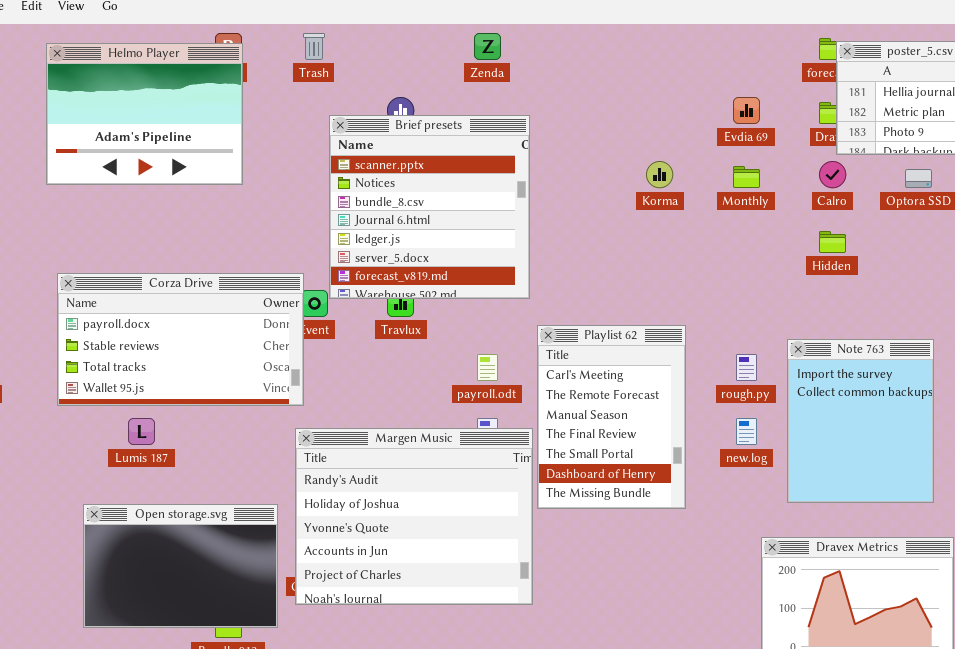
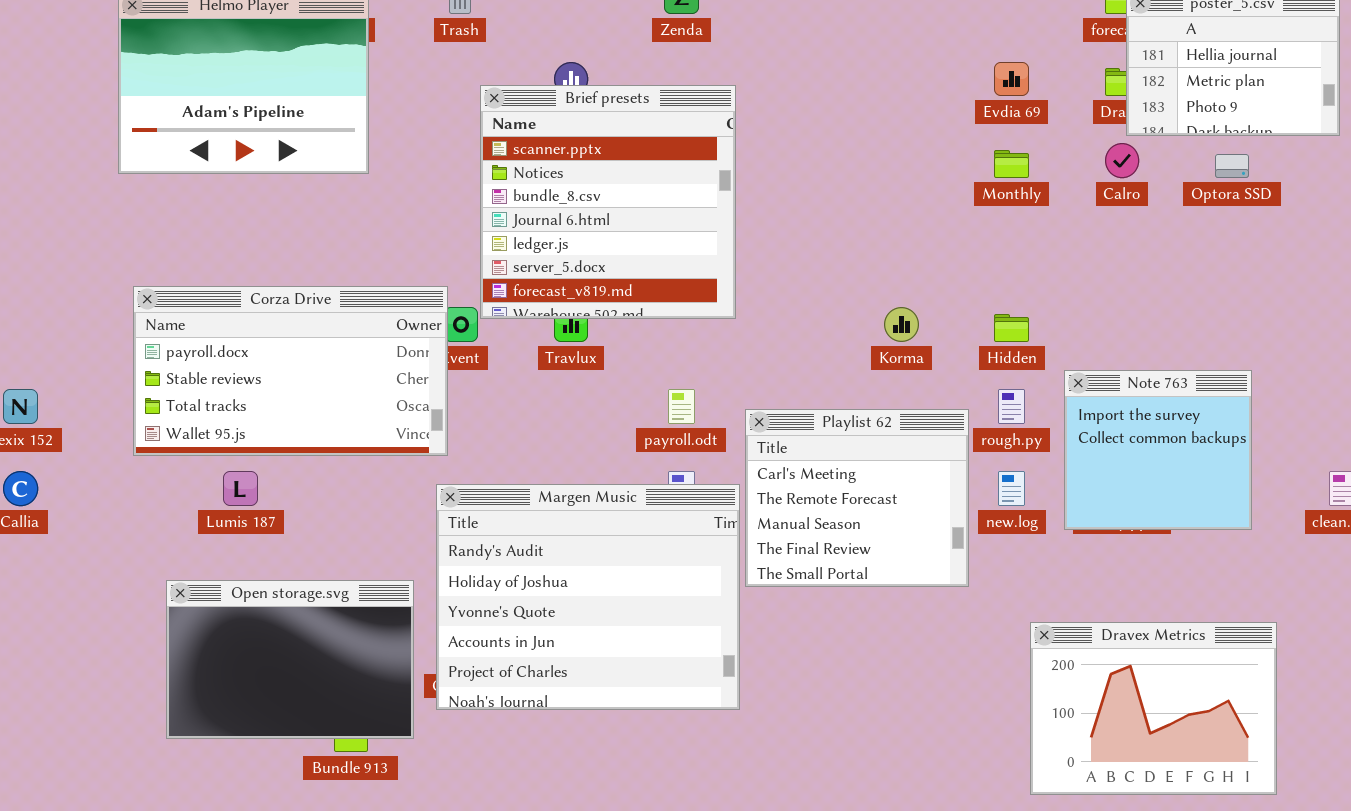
Korma: [646,161,673,188] -> [884,307,919,342], moved
Hidden: [819,231,846,253] -> [994,314,1029,342], moved
Playlist 62: [537,325,686,509] -> [745,409,969,587], resized
Note 763: [787,339,934,503] -> [1064,370,1252,530], resized

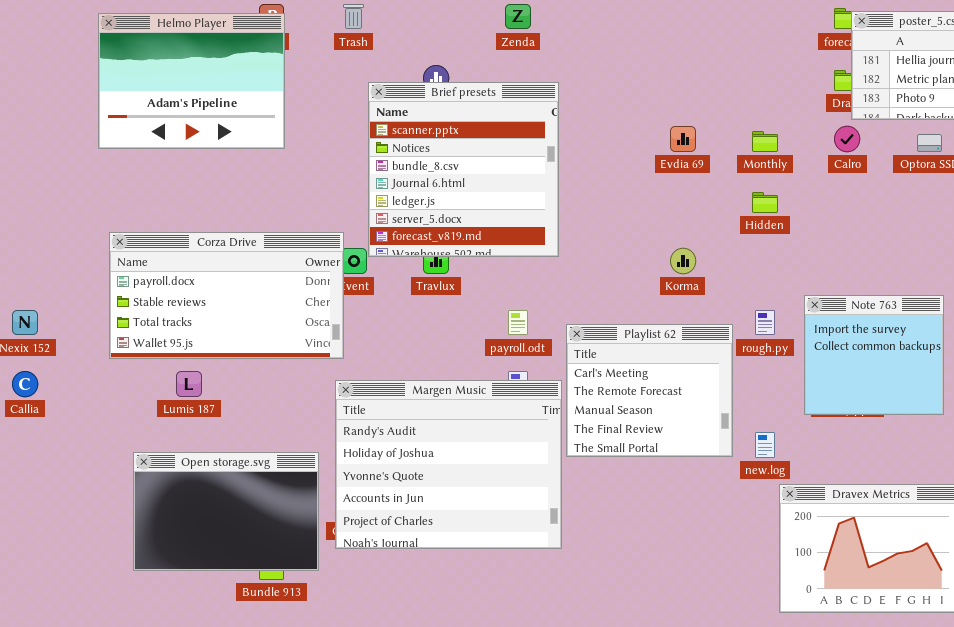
Evdia 69: [994,62,1029,96] -> [670,126,696,152], moved
Hidden: [994,314,1029,342] -> [752,192,778,213], moved
new.log: [998,471,1025,506] -> [755,432,775,458], moved

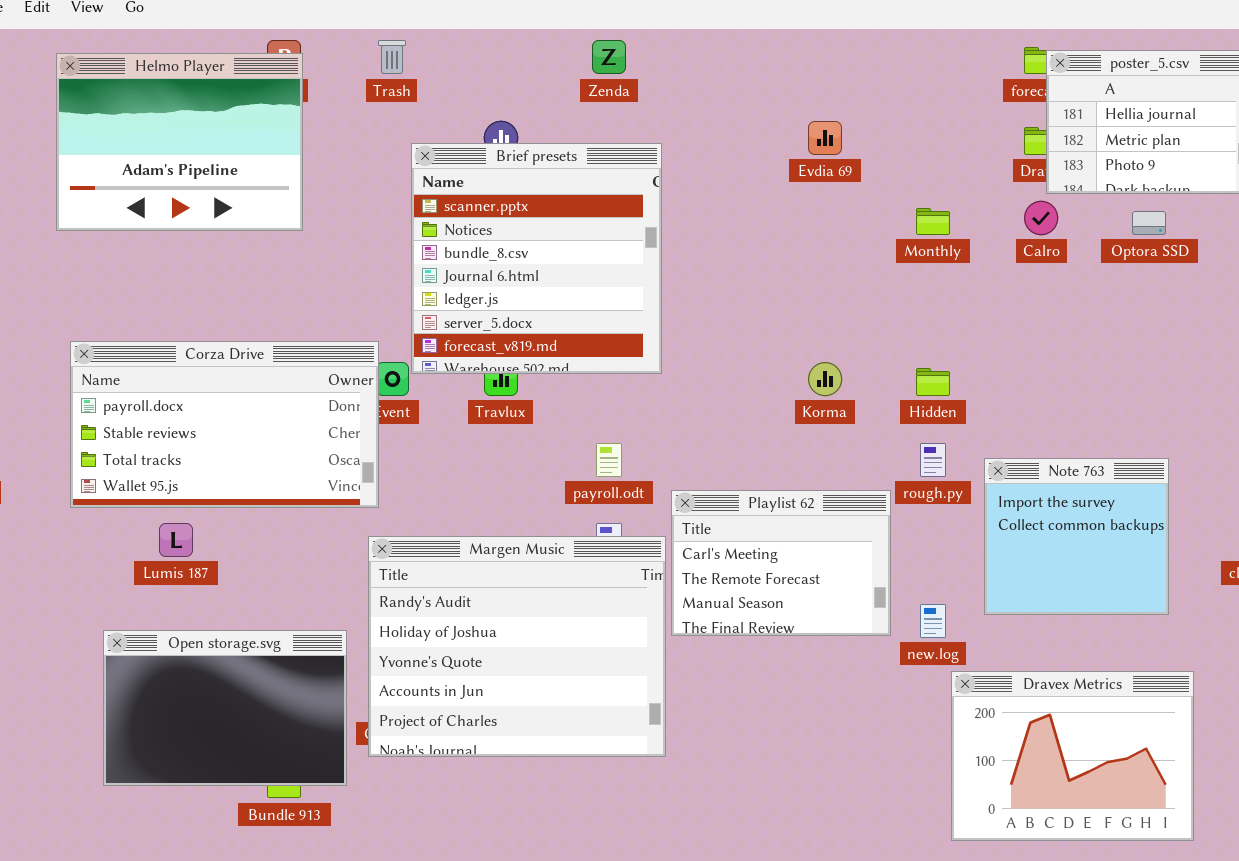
Evdia 69: [670,126,696,152] -> [808,121,842,155], moved
Hidden: [752,192,778,213] -> [916,368,950,396], moved
Note 763: [804,295,944,415] -> [984,458,1169,615], moved
Playlist 62: [566,324,733,457] -> [671,490,891,636], resized

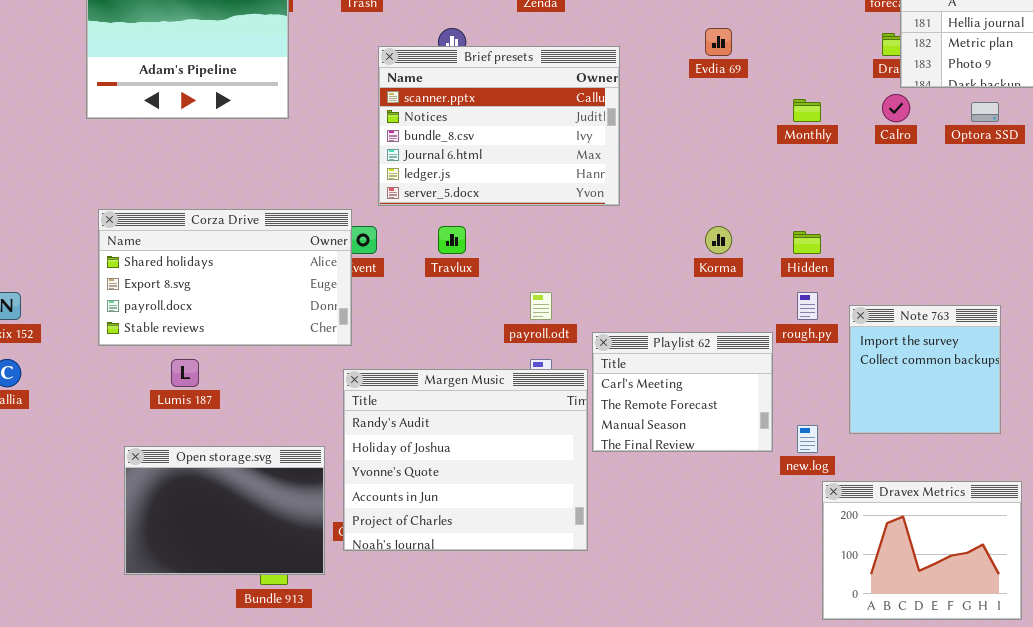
Brief presets: [411,143,662,374] -> [378,46,620,206], resized
Corza Drive: [70,341,379,508] -> [98,209,352,346], scrolled up 2 rows

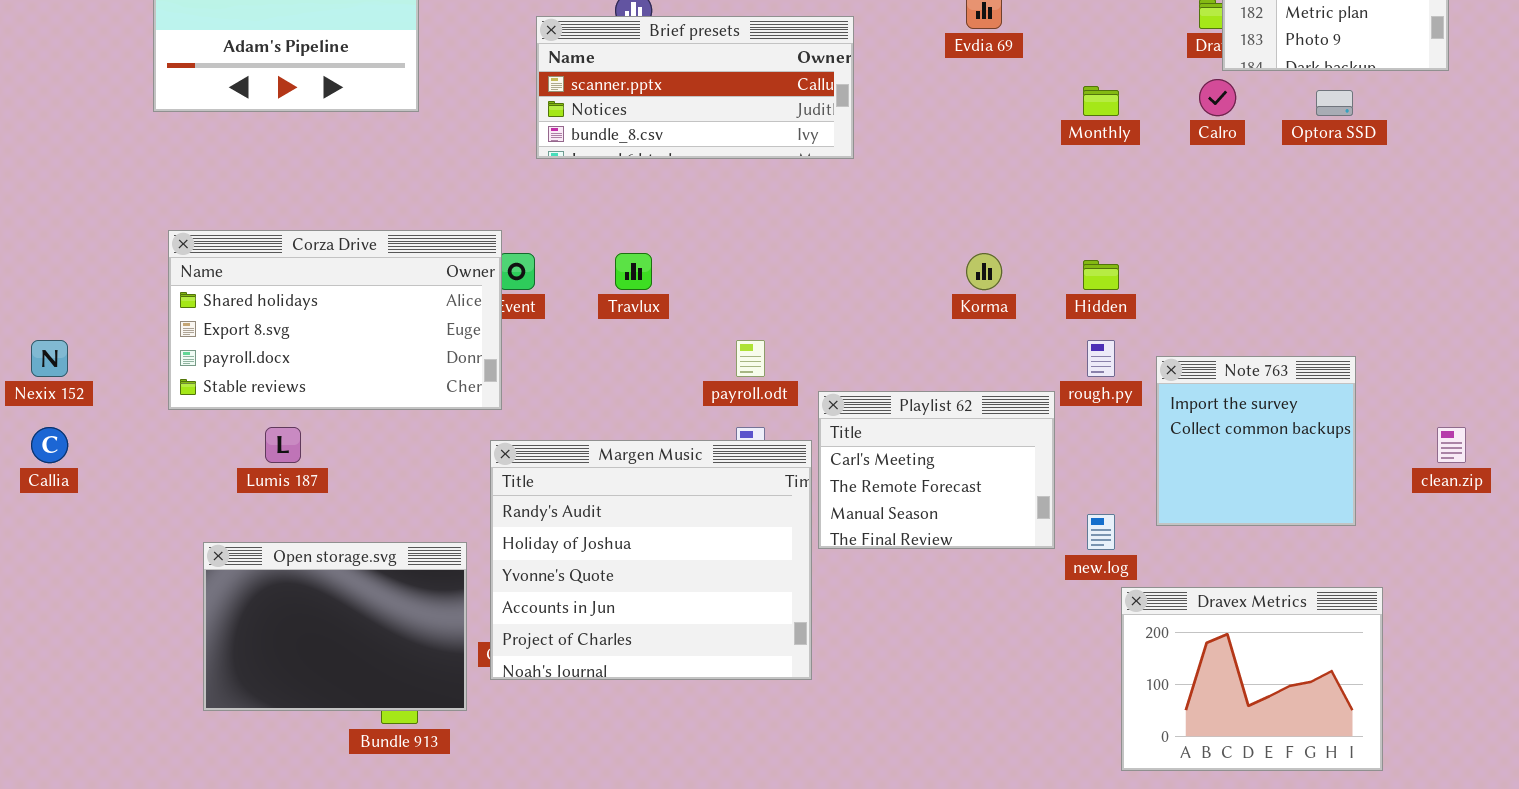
Brief presets: [378,46,620,206] -> [536,16,854,159], resized

